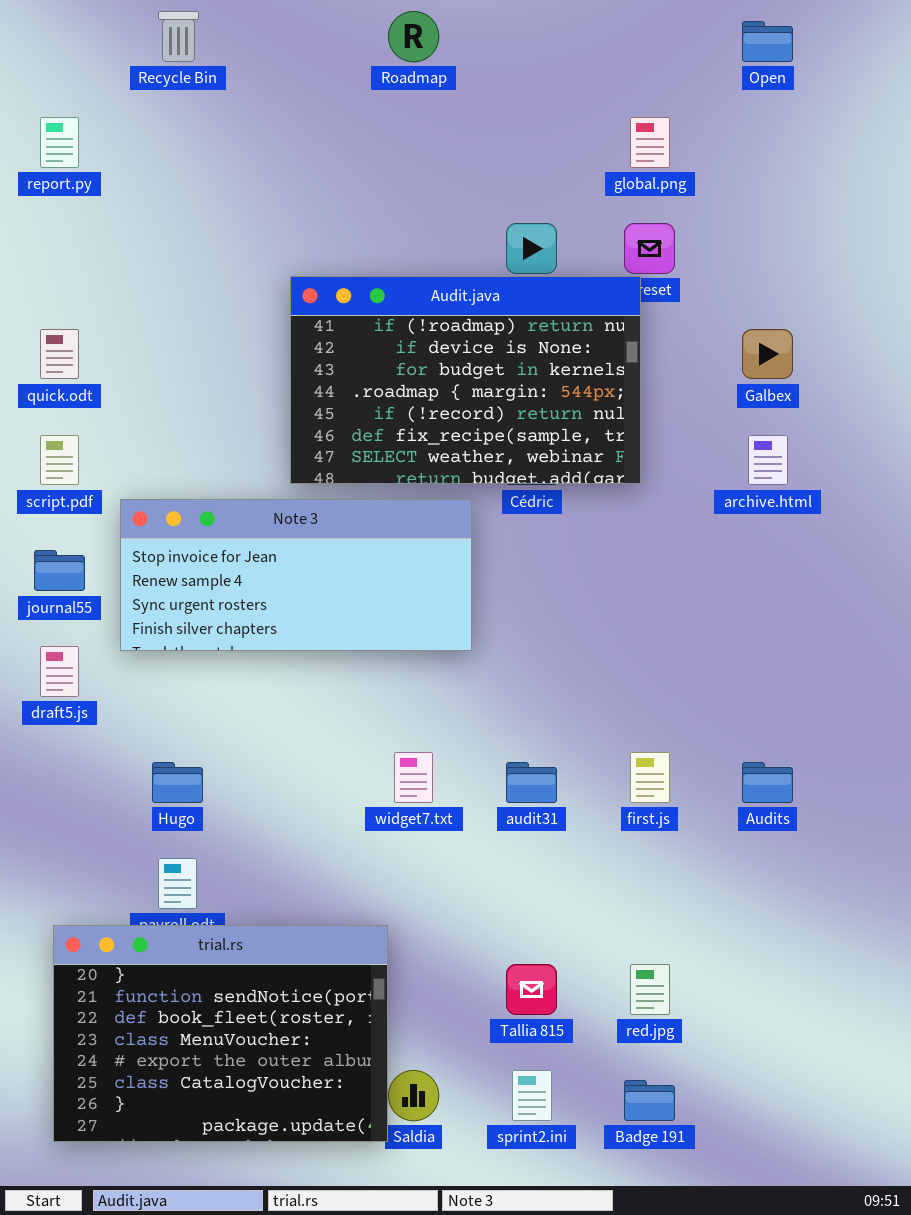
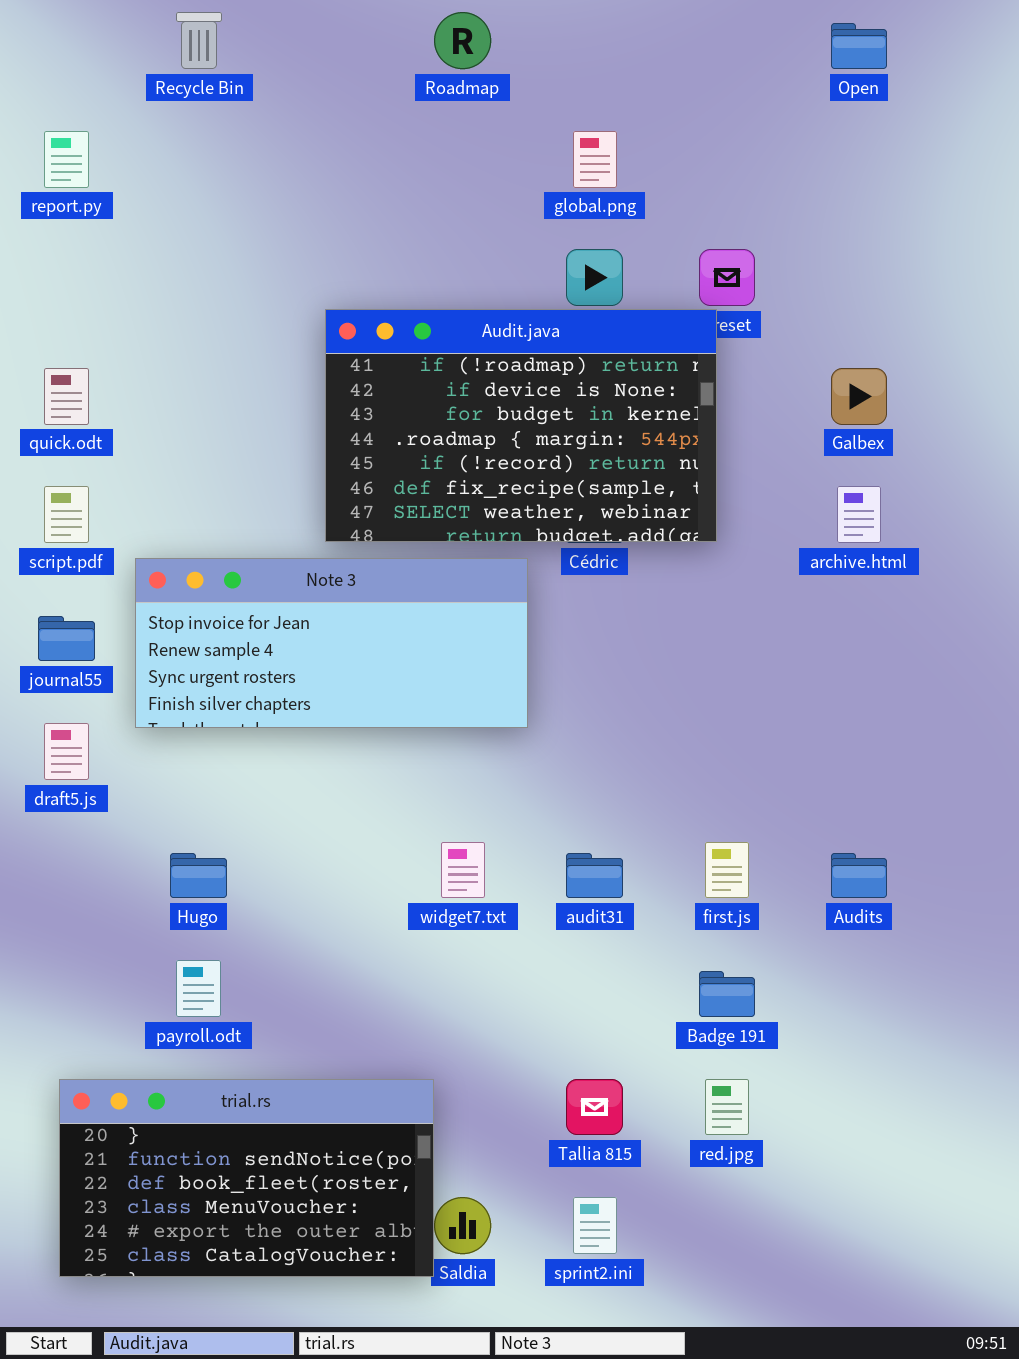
global.png: [630,117,670,168] -> [573,131,617,188], moved
trial.rs: [53,925,388,1142] -> [59,1079,434,1277], resized
Badge 191: [624,1080,675,1121] -> [699,971,755,1017], moved

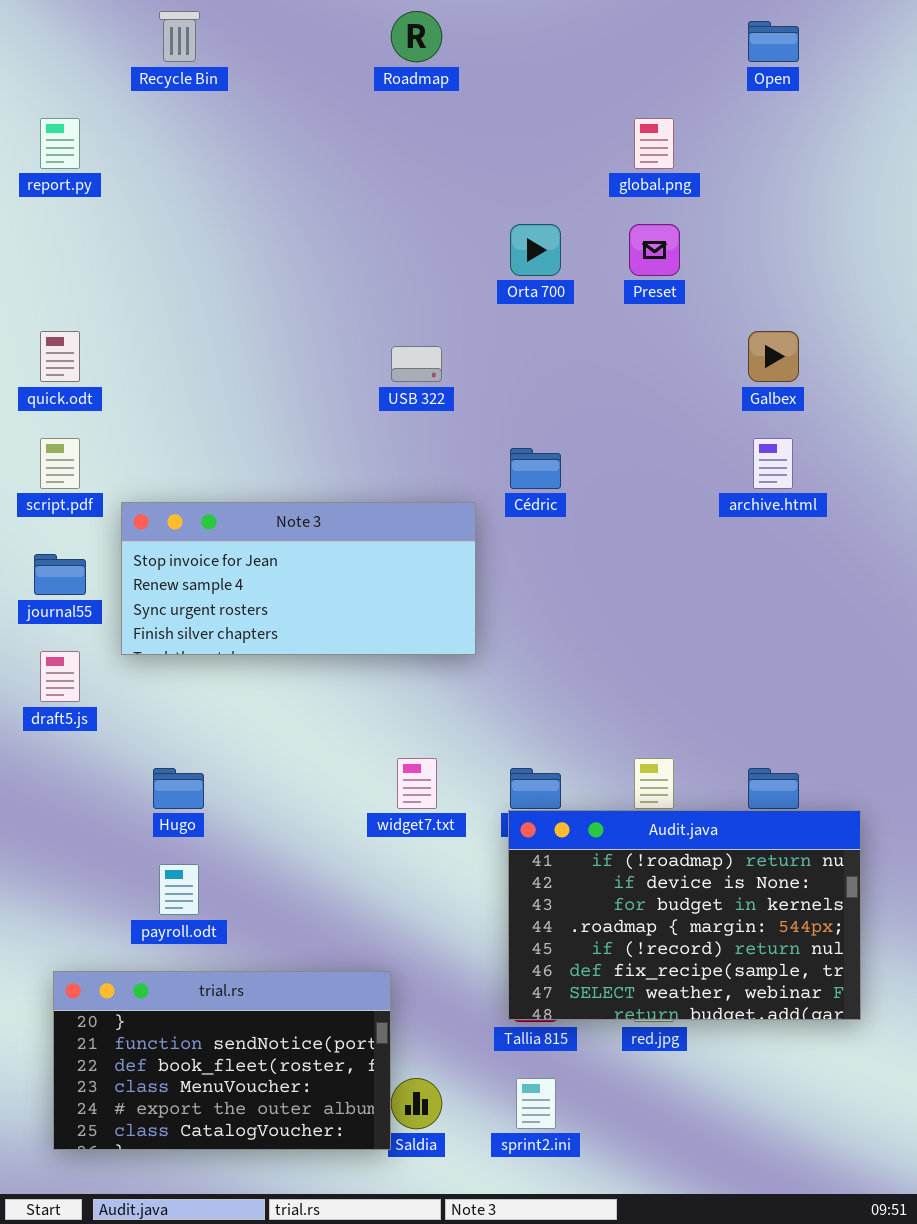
global.png: [573,131,617,188] -> [634,118,674,169], moved
Audit.java: [325,309,717,542] -> [508,810,861,1020], moved

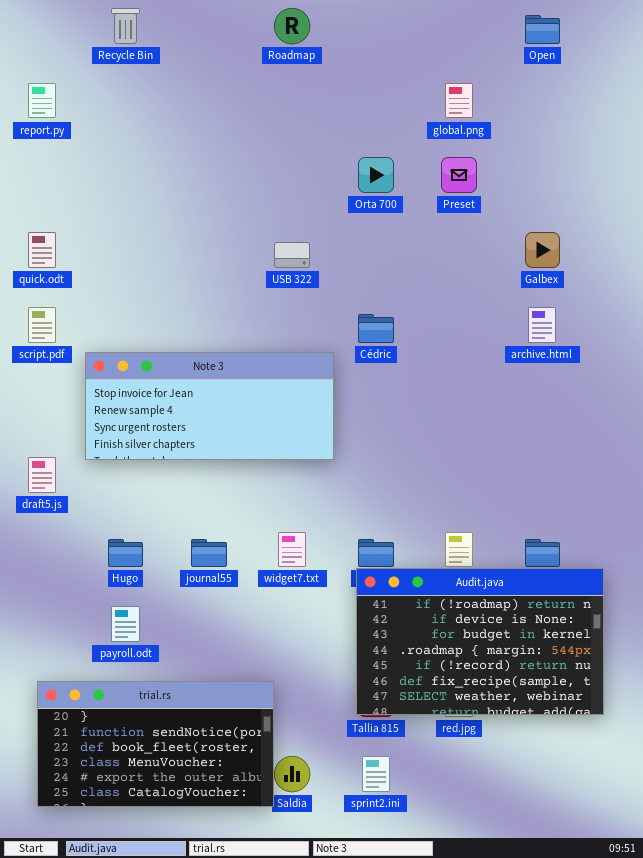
journal55: [34,554,86,595] -> [191,539,227,567], moved

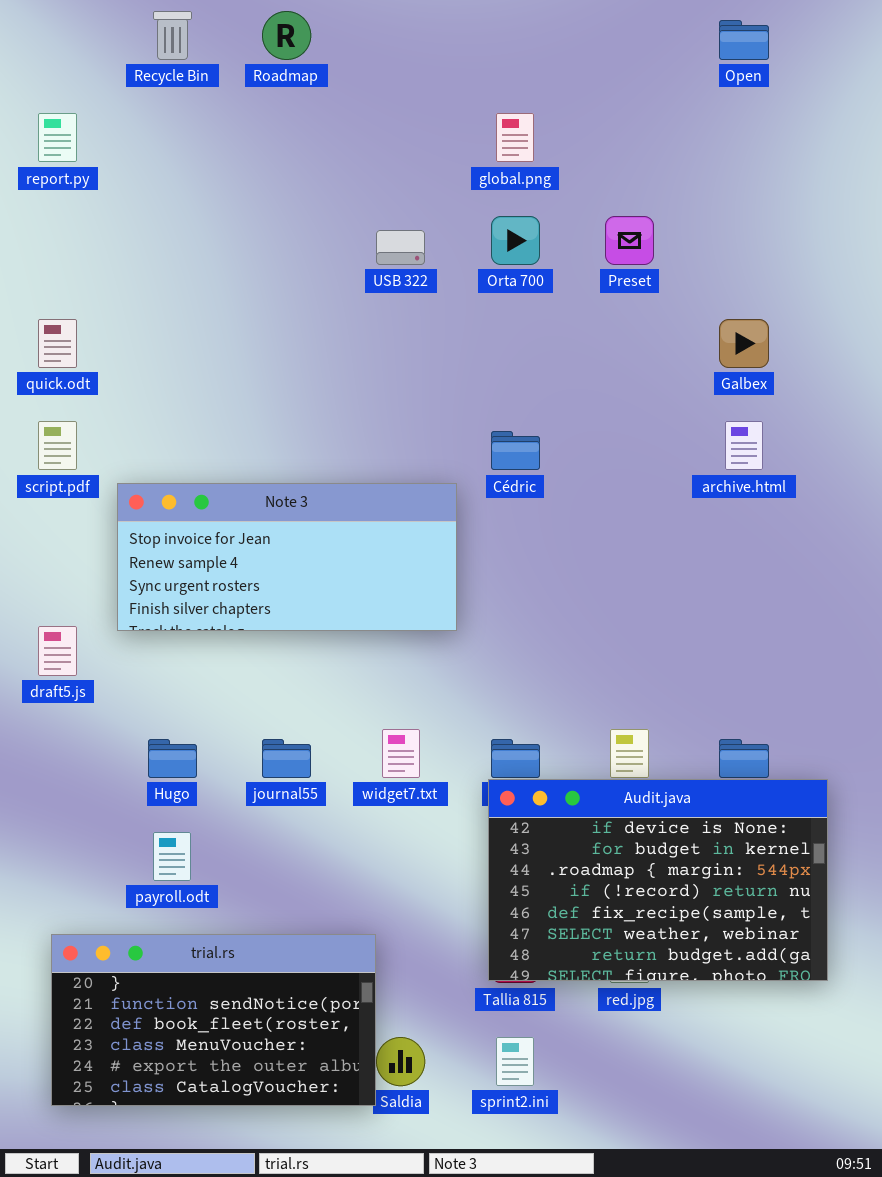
Roadmap: [274,8,310,44] -> [262,11,311,60], moved
global.png: [445,83,473,118] -> [496,113,534,162], moved
USB 322: [274,242,310,268] -> [376,230,425,265], moved
Audit.java: [356,568,604,715] -> [488,779,828,981], scrolled down 1 row

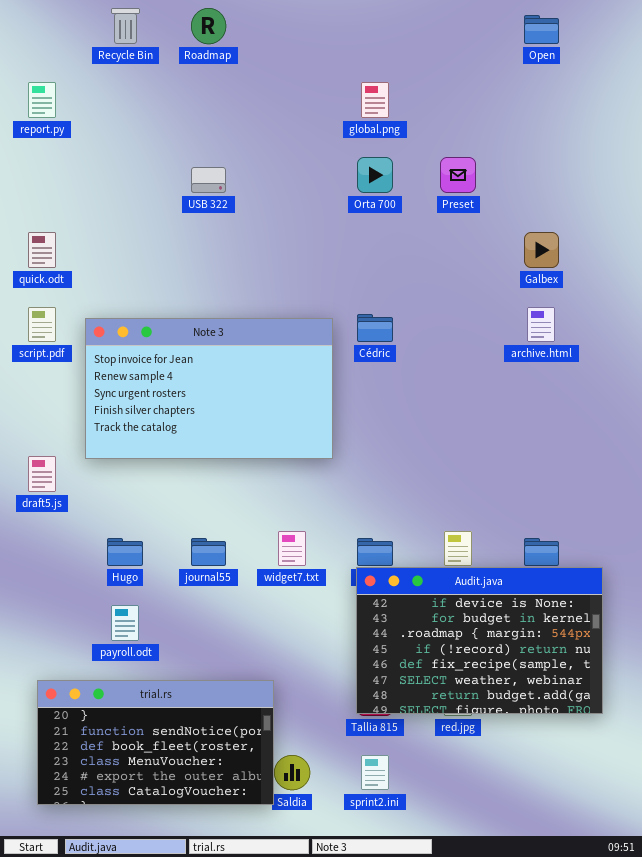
USB 322: [376,230,425,265] -> [191,167,226,193], moved
Note 3: [117,483,457,631] -> [85,318,333,459], resized

